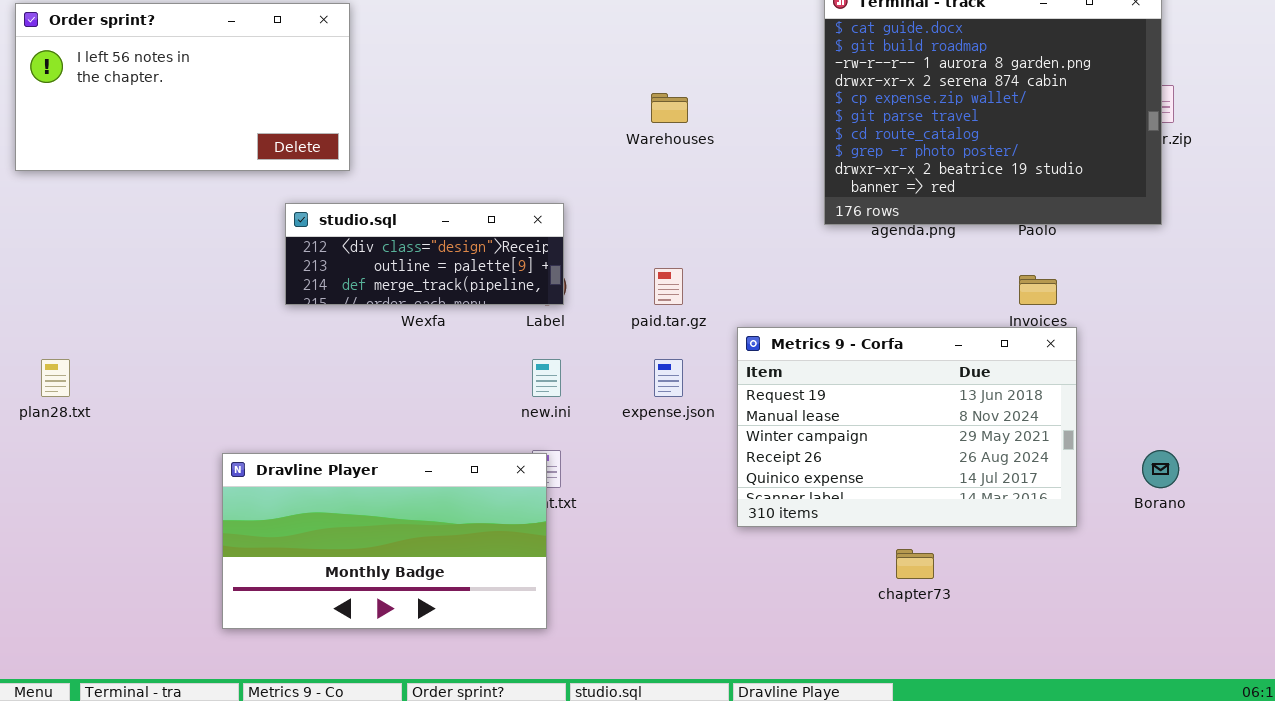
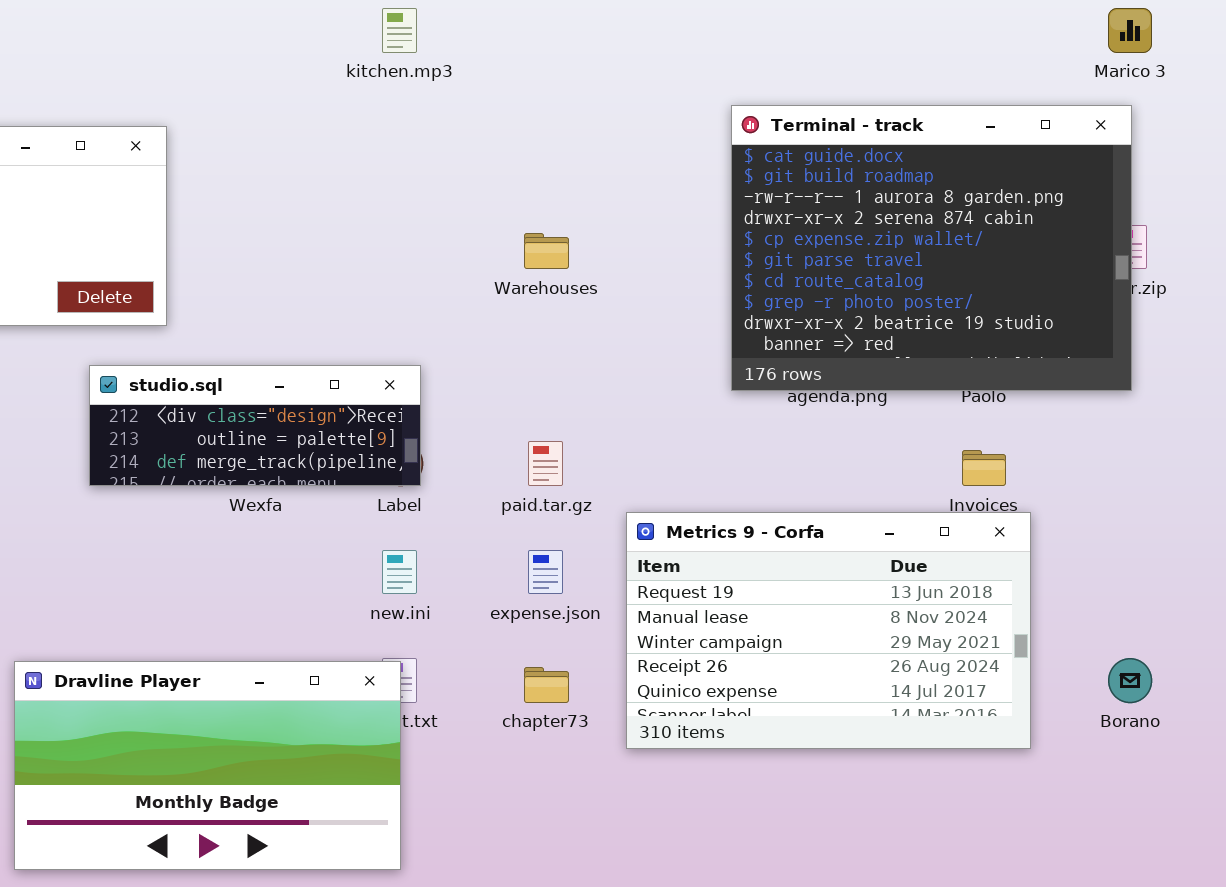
chapter73: [896,549,934,579] -> [524,667,569,703], moved

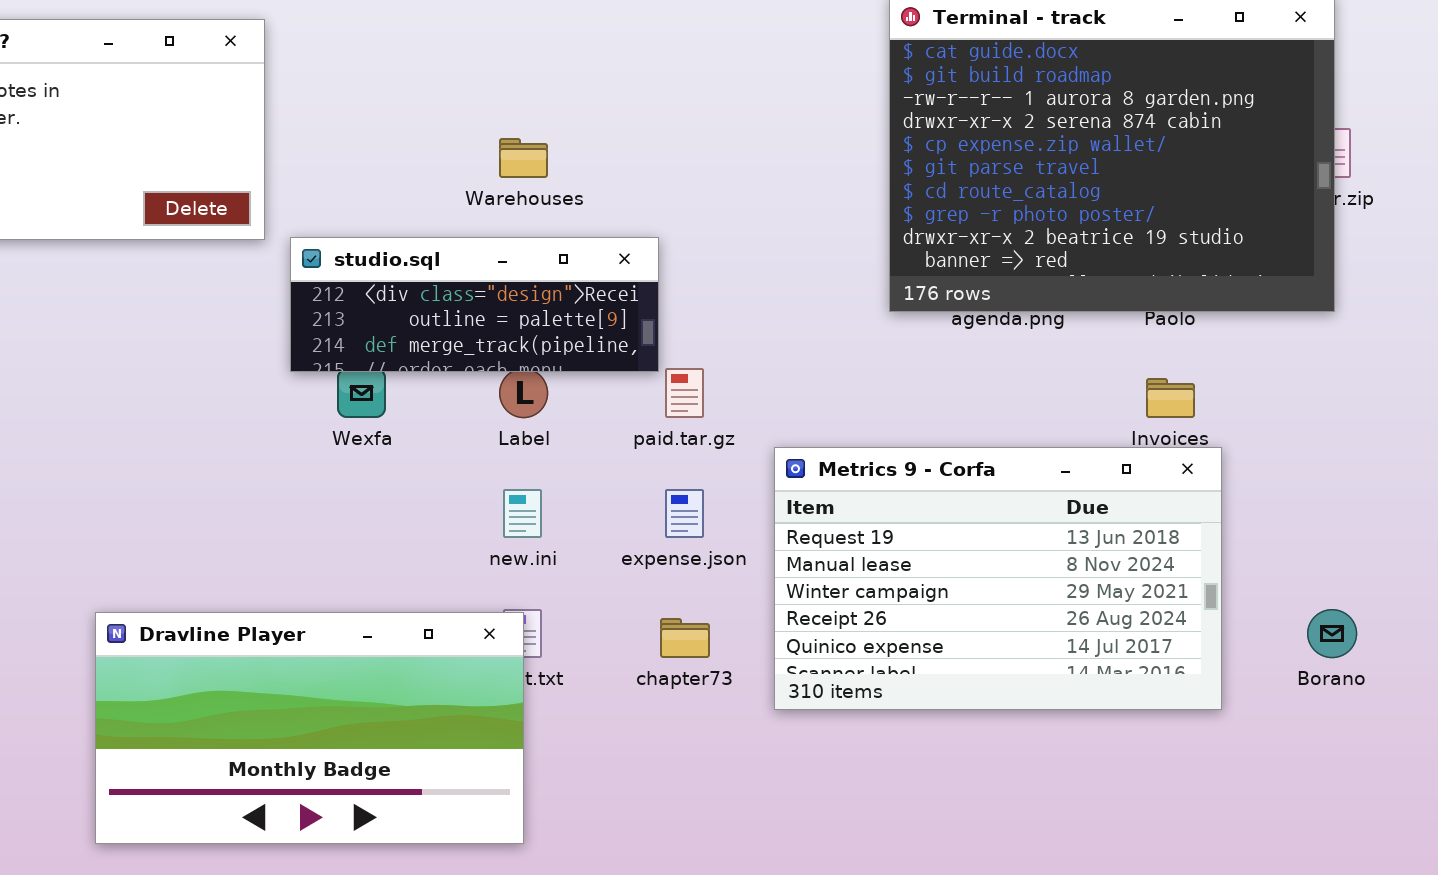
Warehouses: [524,233,569,269] -> [499,138,548,178], moved
studio.sql: [89,365,421,486] -> [290,237,659,372], moved

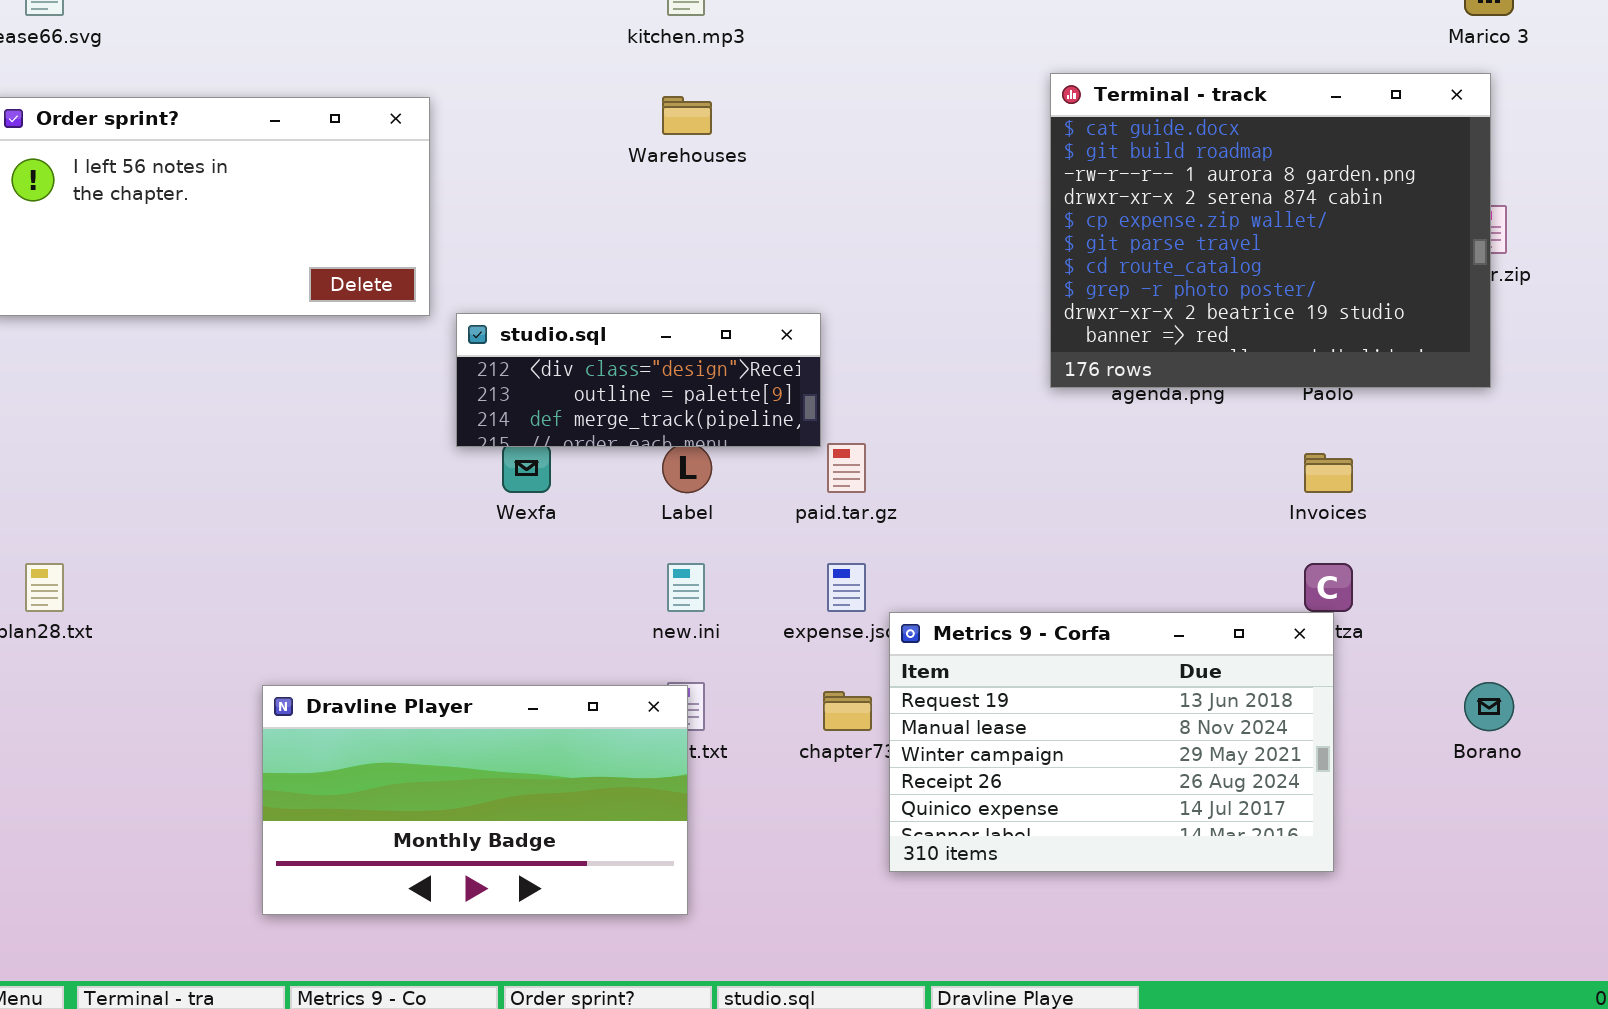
Warehouses: [499,138,548,178] -> [662,96,712,135], moved
Metrics 9 - Corfa: [774,447,1222,710] -> [889,612,1334,872], moved

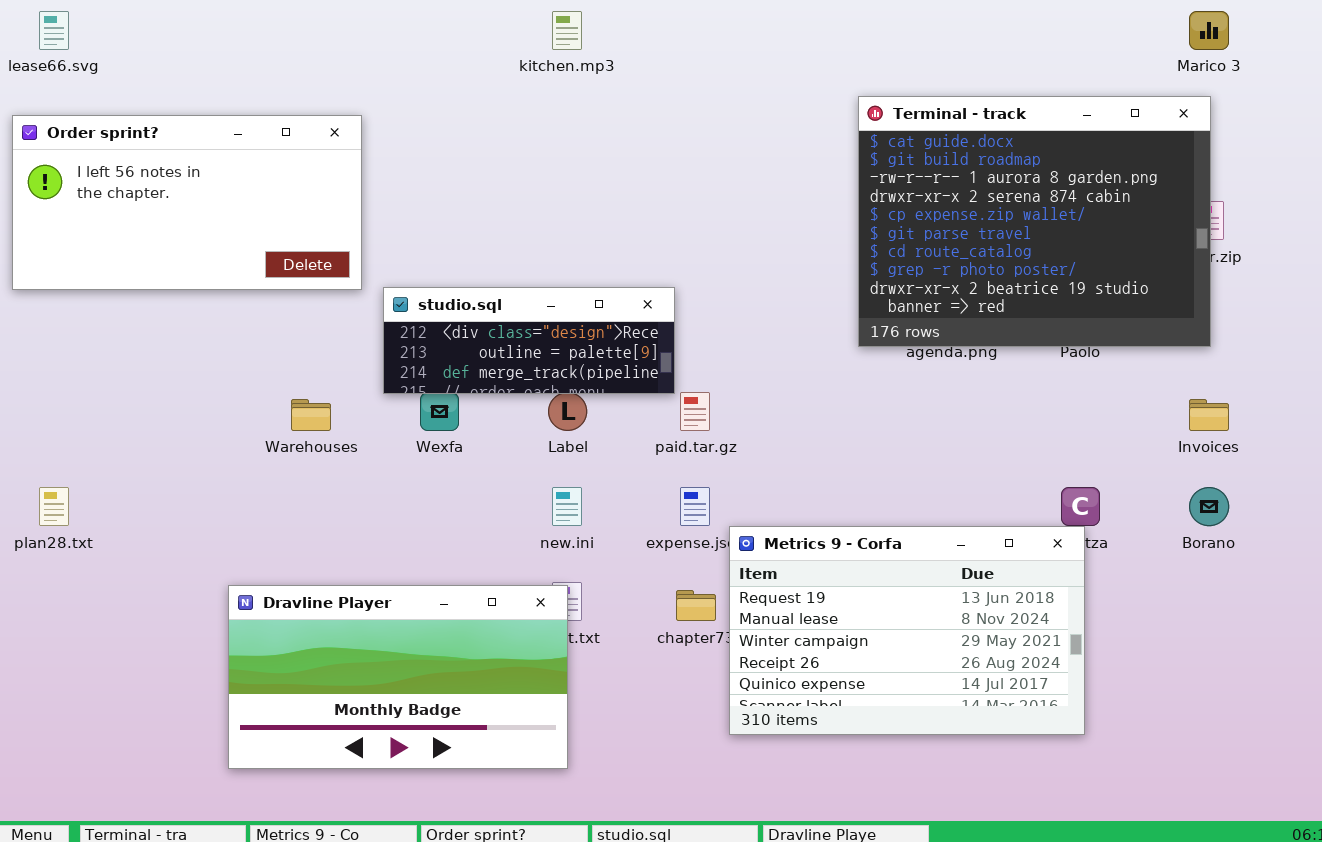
Warehouses: [662,96,712,135] -> [291,399,331,431], moved
Invoices: [1304,453,1353,493] -> [1189,399,1229,431], moved
Borano: [1464,682,1514,731] -> [1189,487,1229,526], moved

